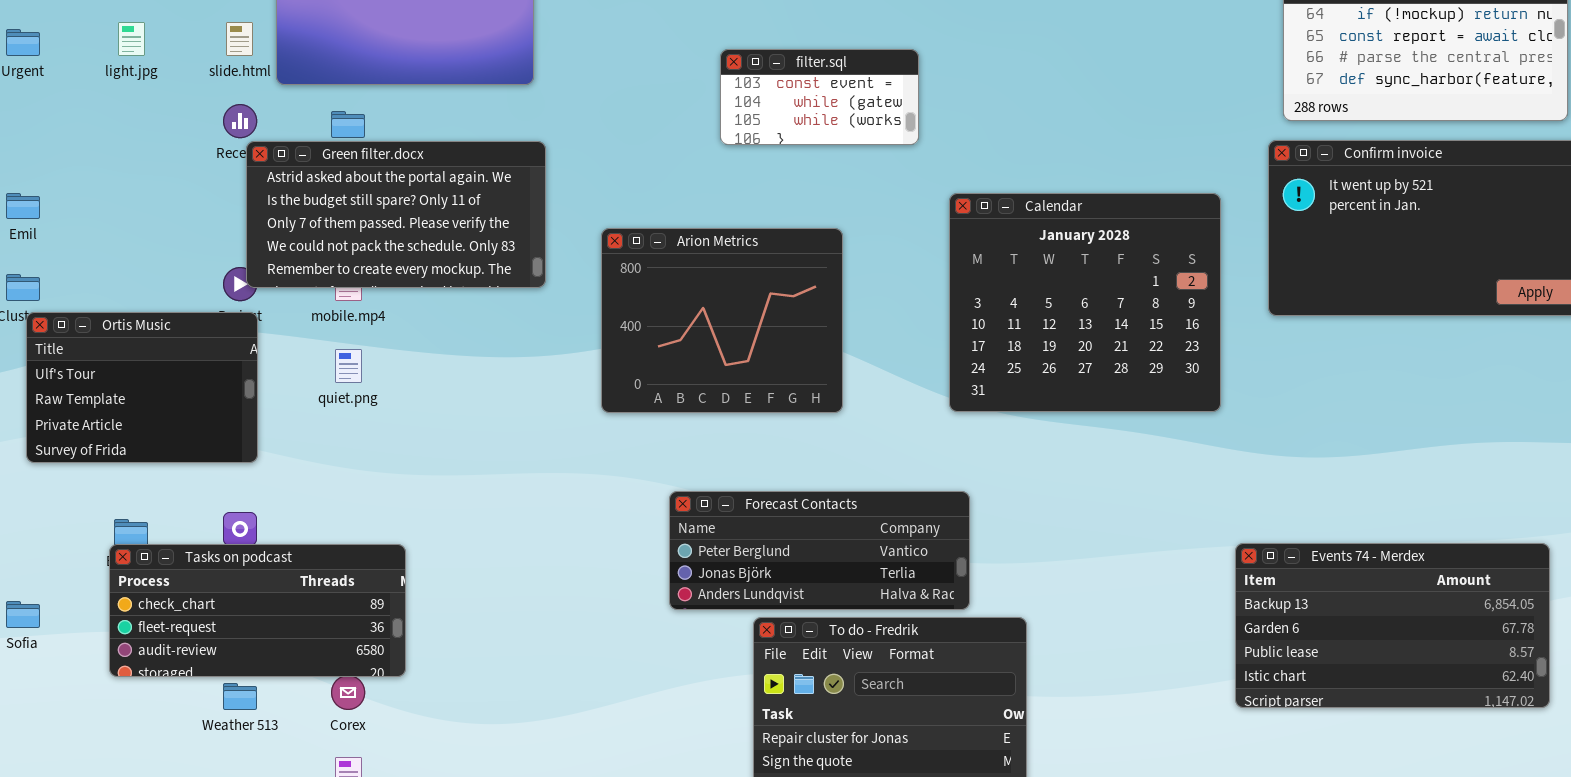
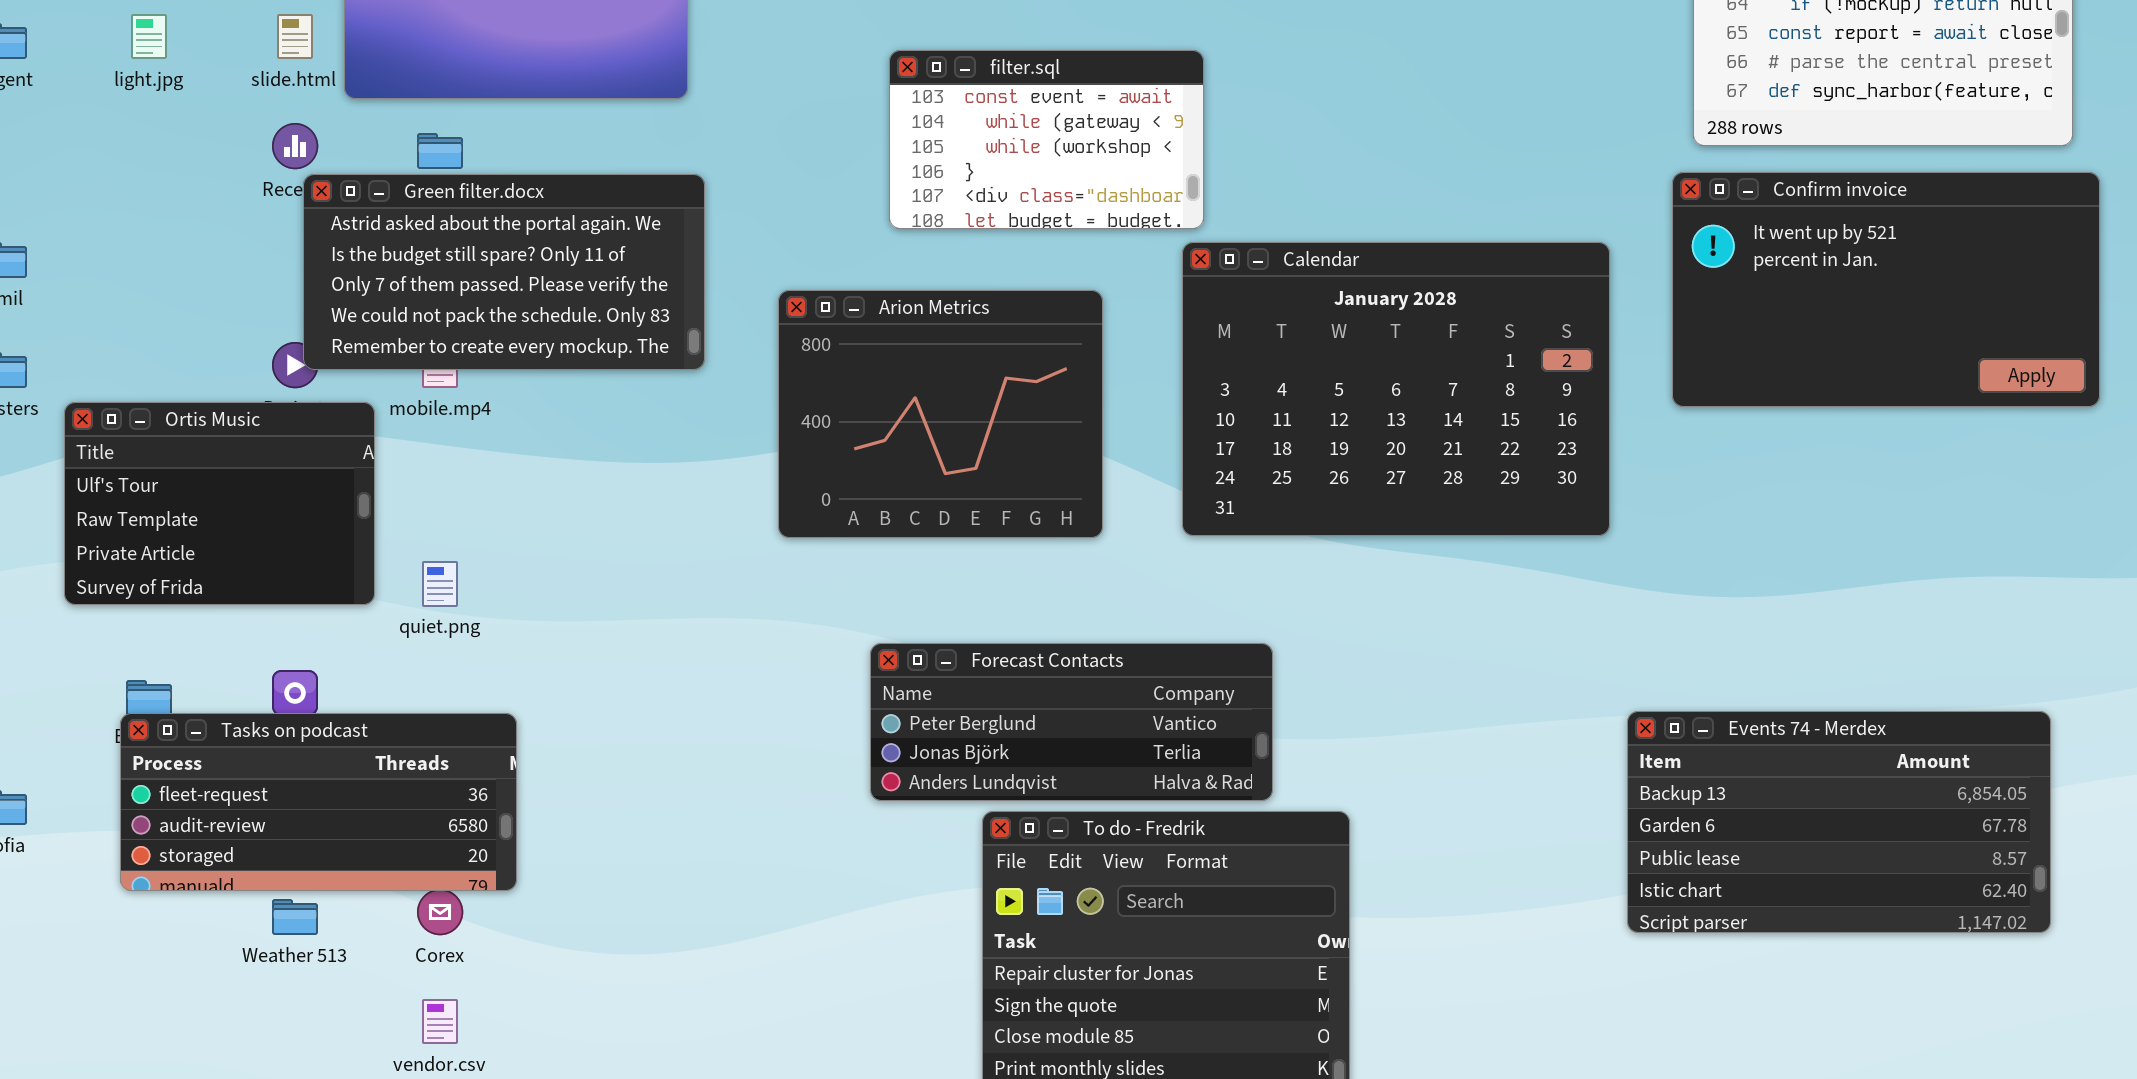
filter.sql: [720,49,919,145] -> [889,50,1204,229], resized
Calendar: [949,193,1221,412] -> [1182,242,1610,536], resized
Ortis Music: [26,312,258,463] -> [64,402,375,605], moved
quiet.png: [335,349,362,383] -> [422,561,458,607], moved
Tasks on podcast: [109,544,406,677] -> [120,713,517,891], scrolled down 1 row

